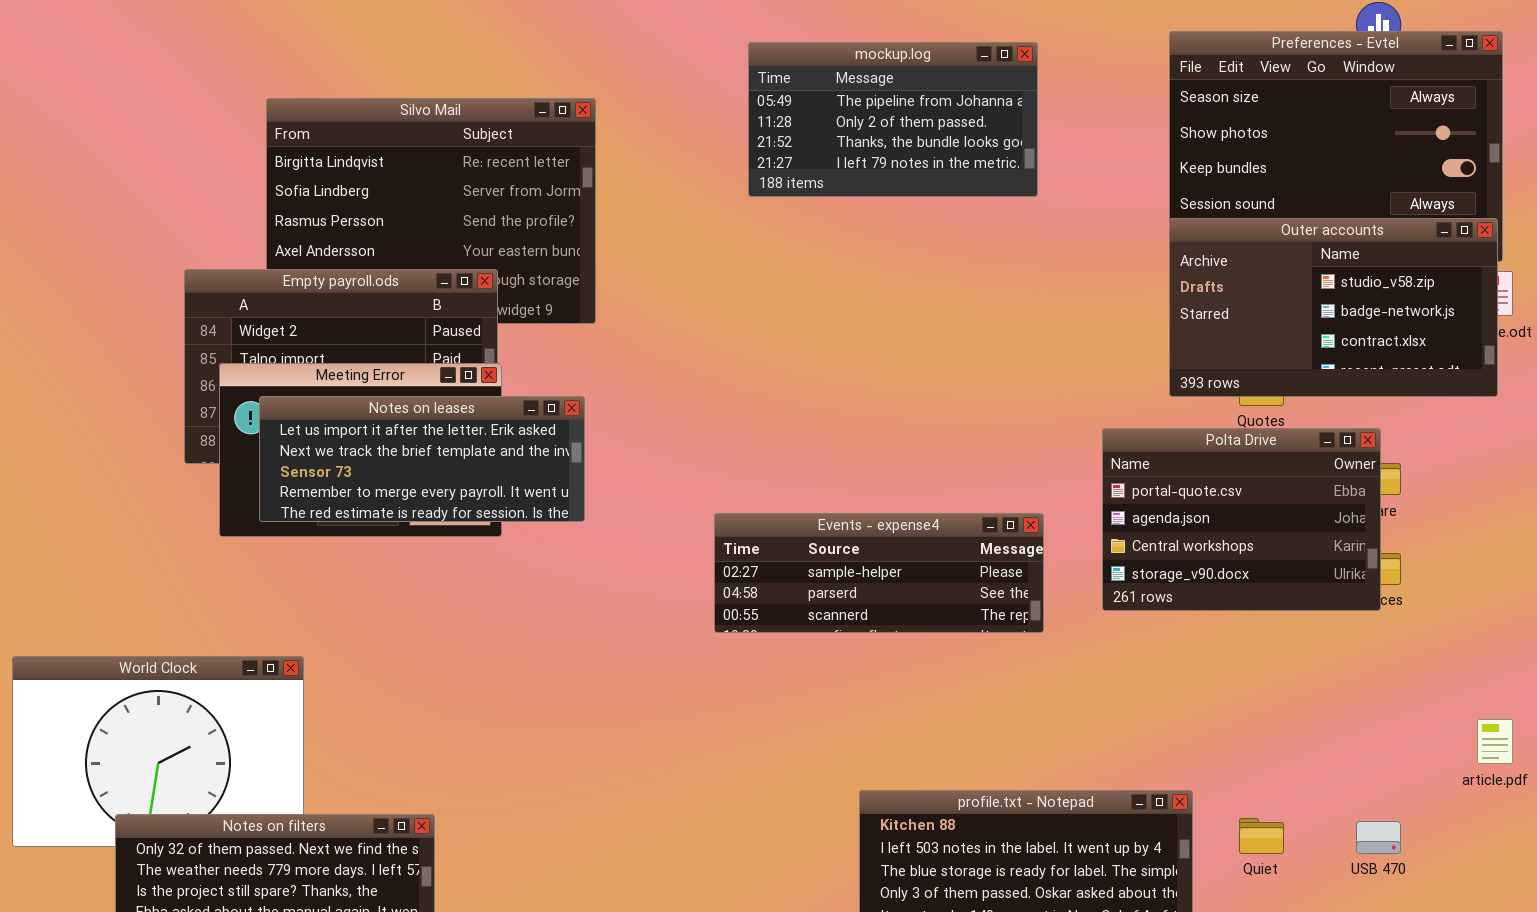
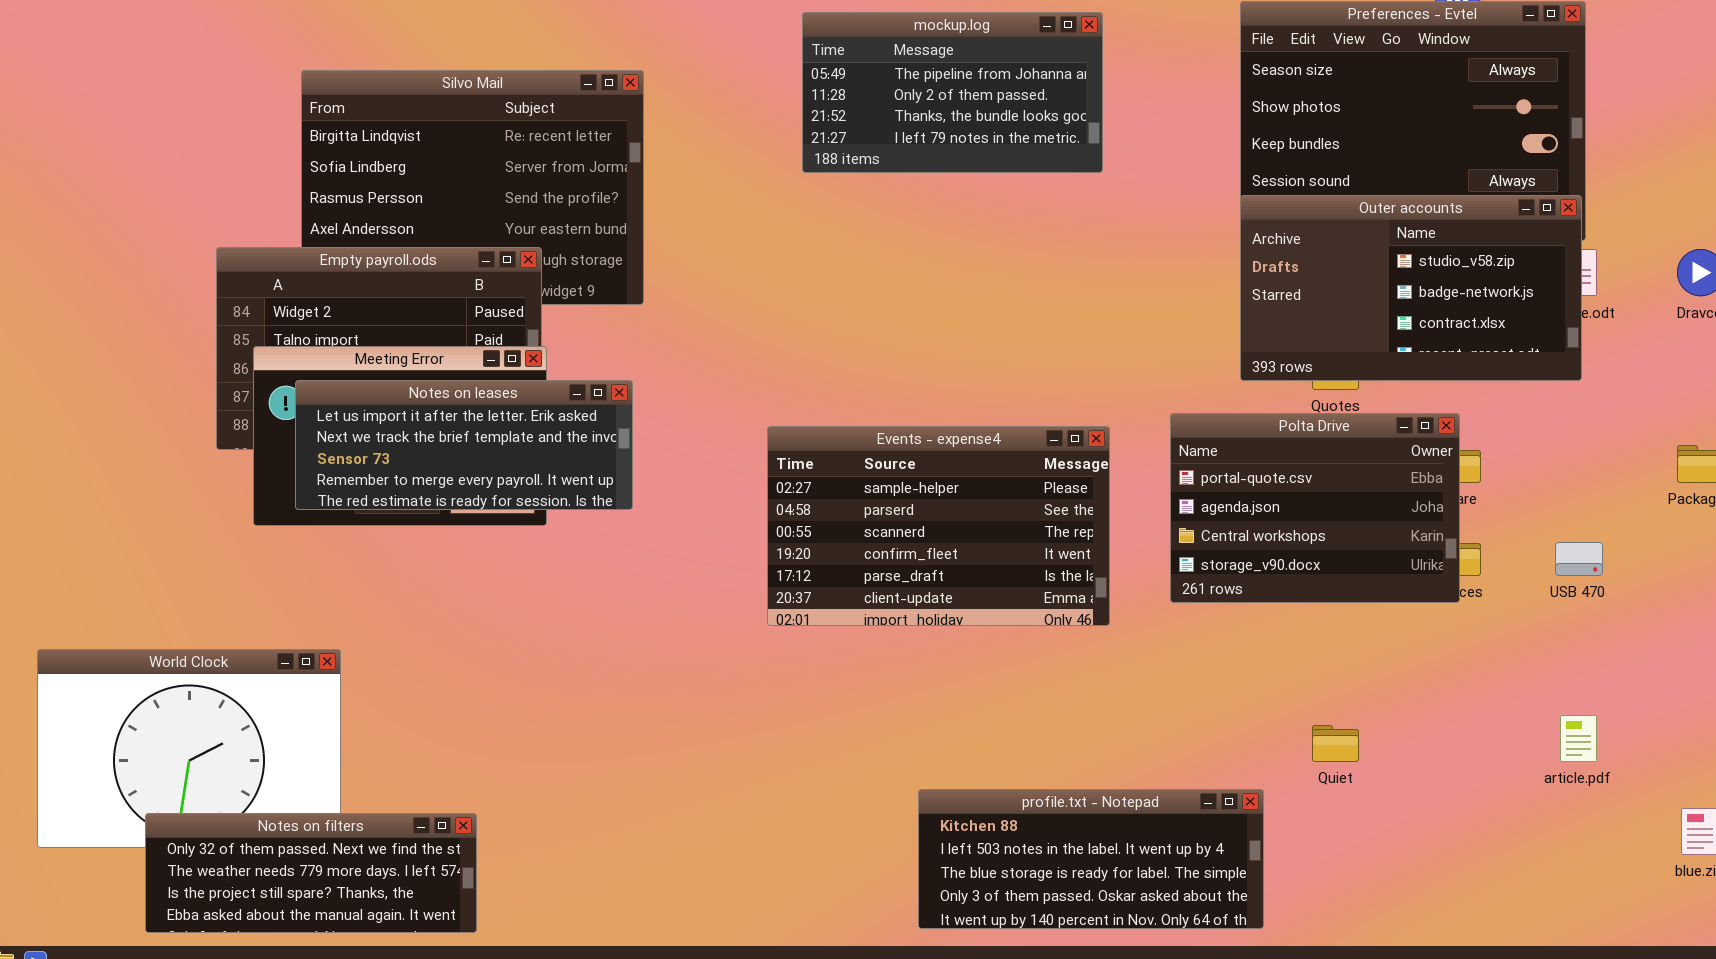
Events - expense4: [714,513,1044,633] -> [767,426,1110,626], resized
Quiet: [1239,818,1284,854] -> [1312,725,1359,762], moved
USB 470: [1356,821,1401,854] -> [1555,542,1603,576], moved

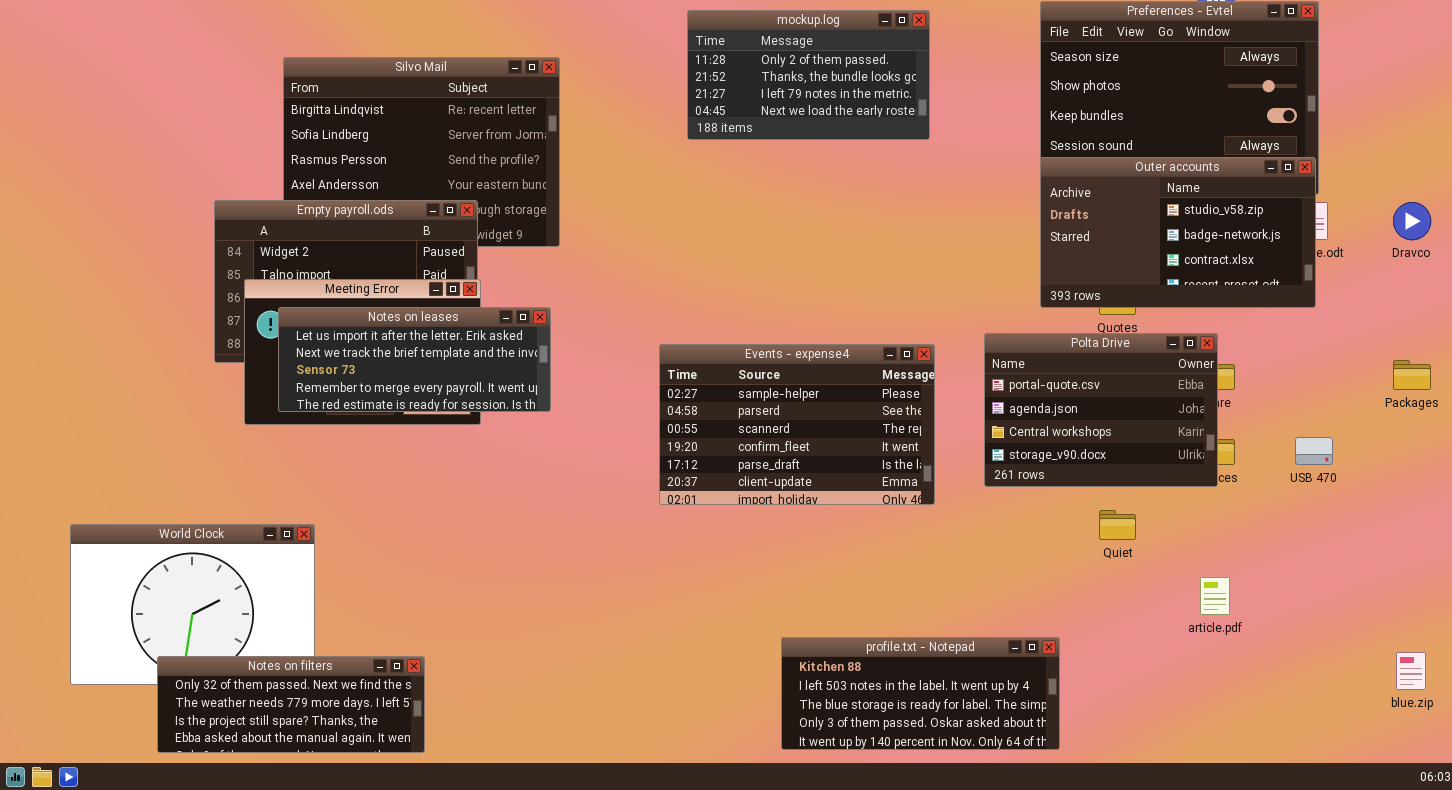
mockup.log: [802,12,1103,173] -> [687,10,930,140], scrolled down 1 row
article.pdf: [1560,715,1597,762] -> [1200,577,1230,615], moved
Quiet: [1312,725,1359,762] -> [1099,510,1136,540], moved

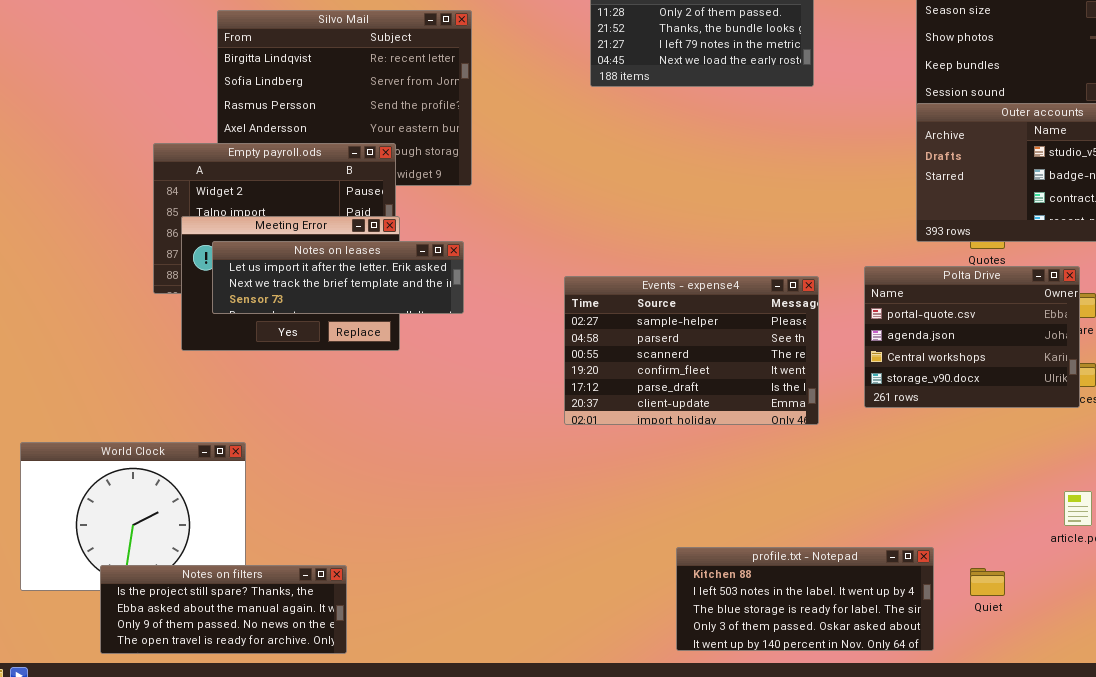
Notes on leases: [278,307,551,412] -> [212,241,464,314], resized
Quiet: [1099,510,1136,540] -> [970,568,1005,596], moved
Notes on filters: [157,656,425,753] -> [100,565,347,654], scrolled down 2 rows

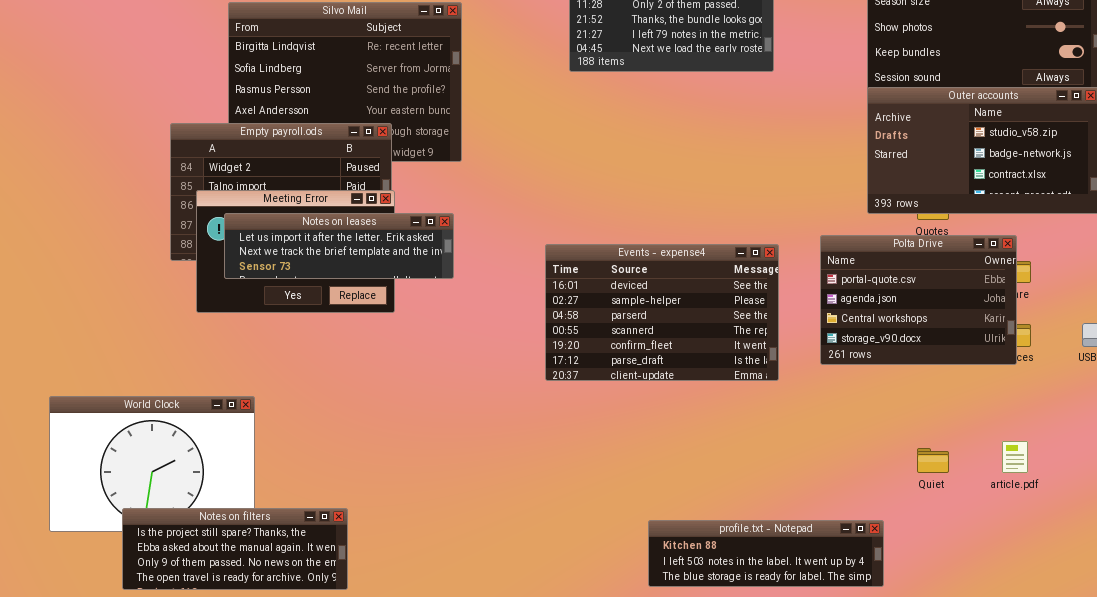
Events - expense4: [564,276,819,425] -> [545,244,779,381], scrolled up 1 row
profile.txt - Notepad: [676,547,934,651] -> [648,520,884,587], resized
Quiet: [970,568,1005,596] -> [917,448,949,473], moved

